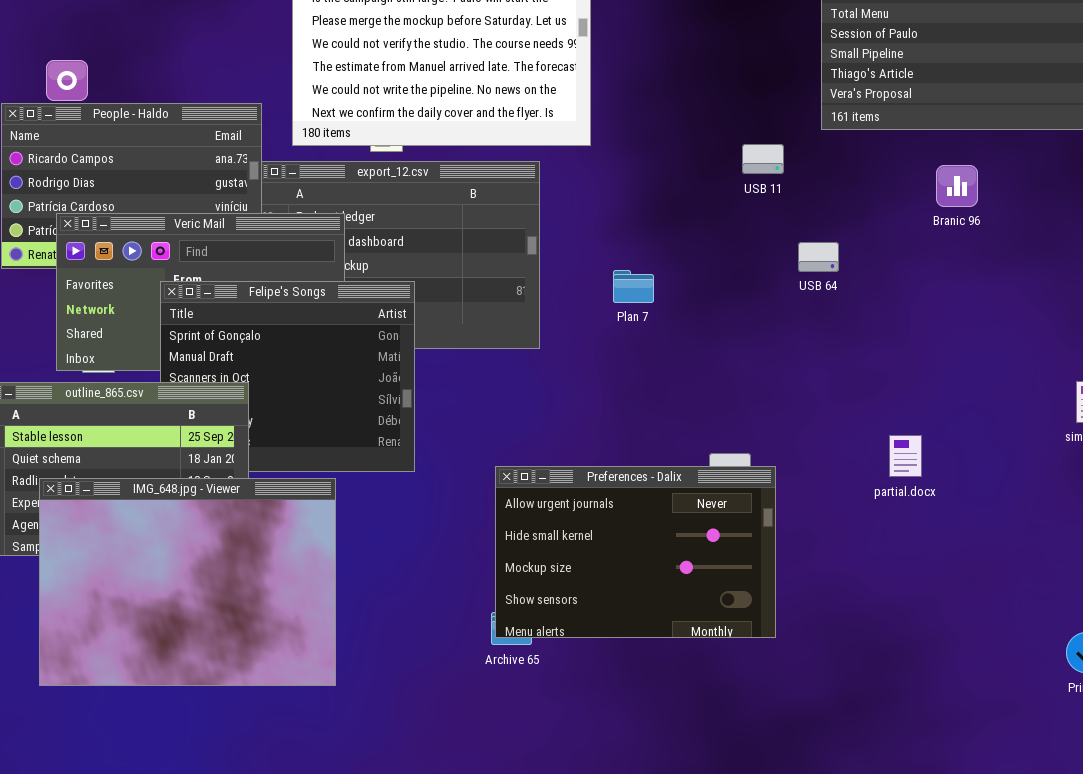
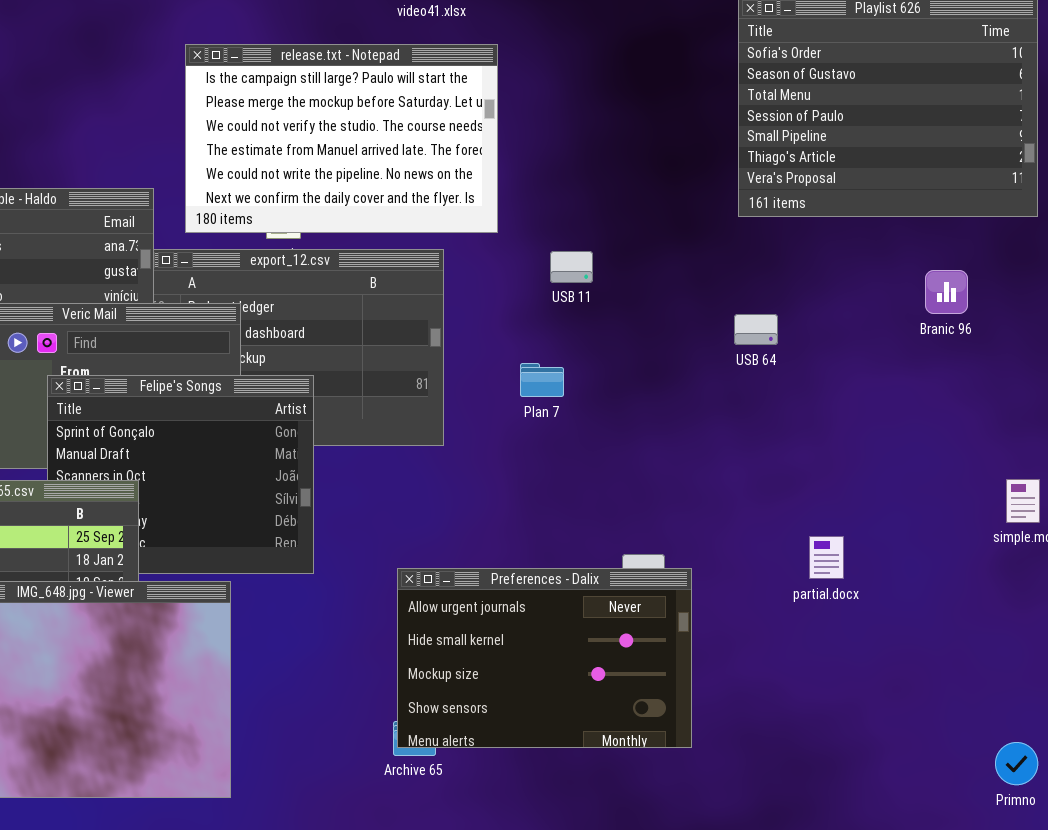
USB 11: [742,144,784,174] -> [550,251,593,283], moved
Branic 96: [936,165,978,207] -> [925,270,968,314], moved
USB 64: [798,242,839,272] -> [734,314,778,345], moved

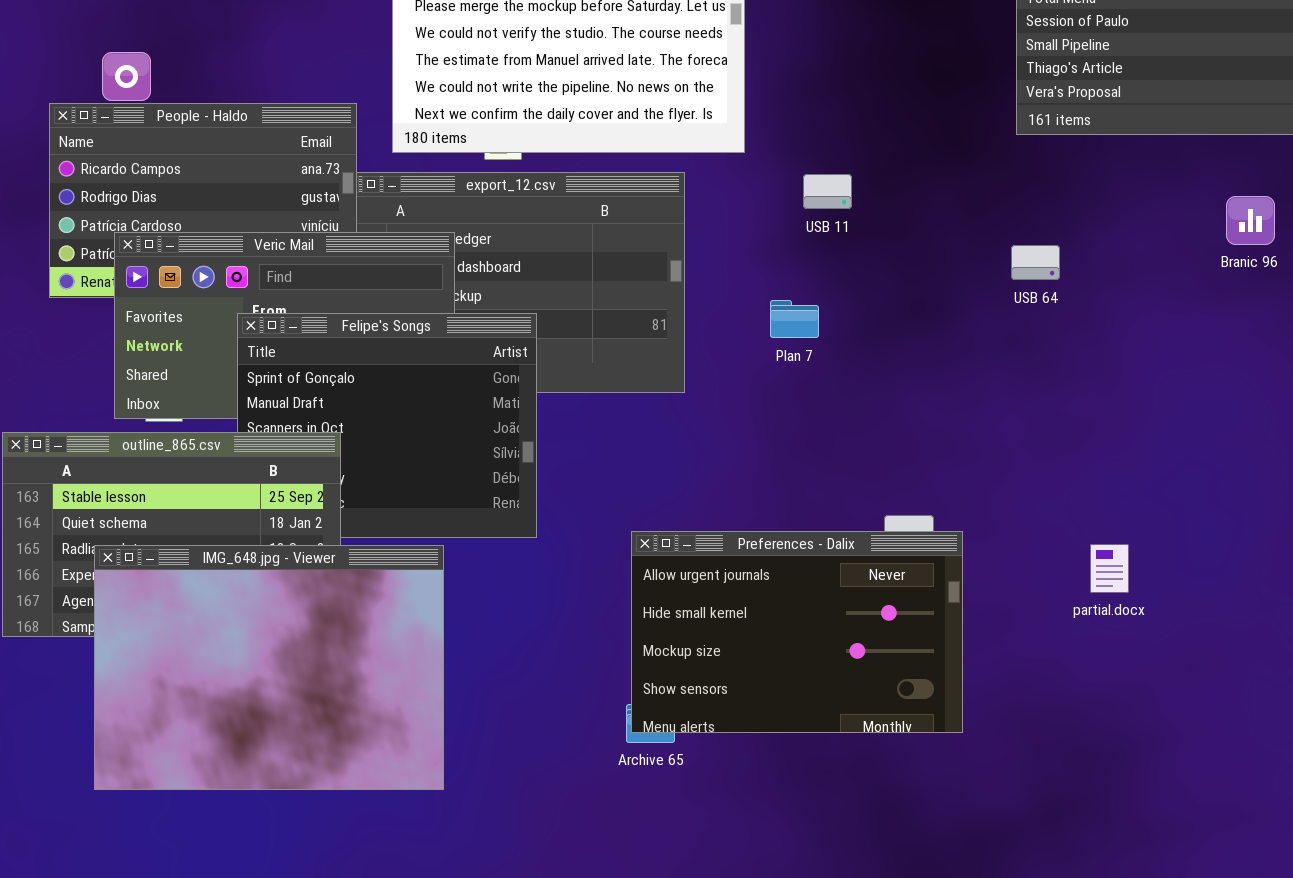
partial.docx: [809,536,844,579] -> [1090,544,1129,593], moved

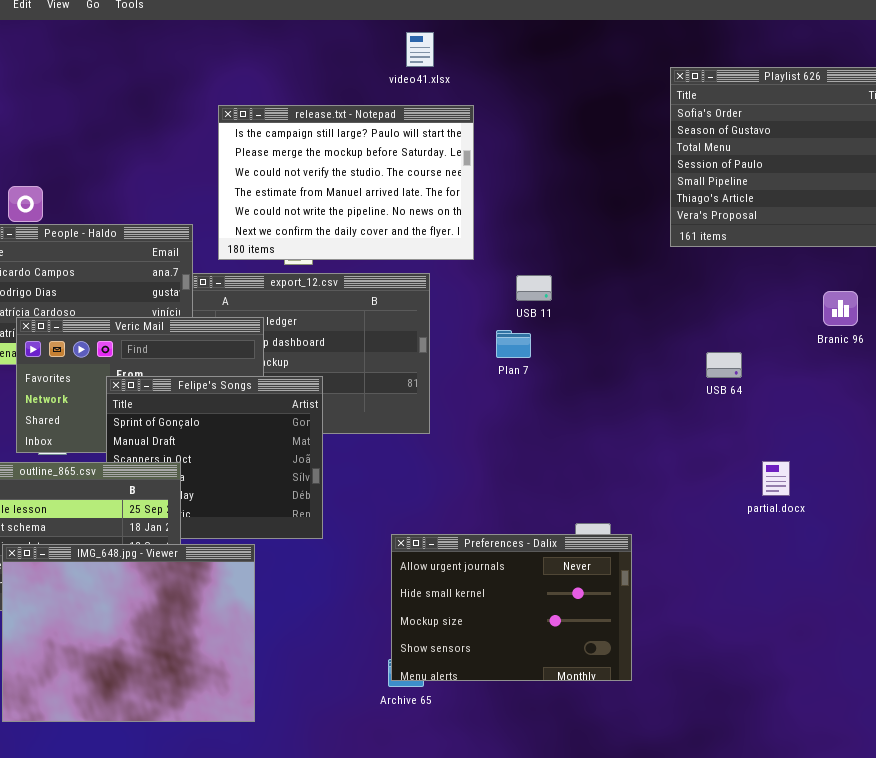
USB 64: [1011,245,1060,280] -> [706,352,742,378], moved
Plan 7: [770,300,819,338] -> [496,330,531,358], moved
partial.docx: [1090,544,1129,593] -> [762,461,790,496], moved

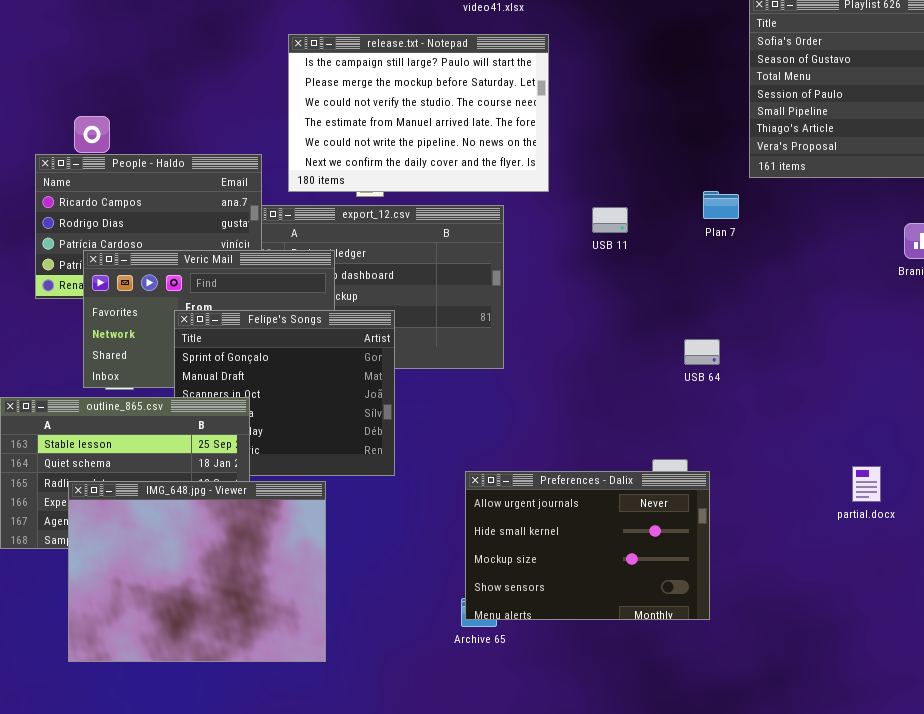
Plan 7: [496,330,531,358] -> [703,191,739,219], moved
USB 64: [706,352,742,378] -> [684,339,720,365], moved
partial.docx: [762,461,790,496] -> [852,466,881,502], moved

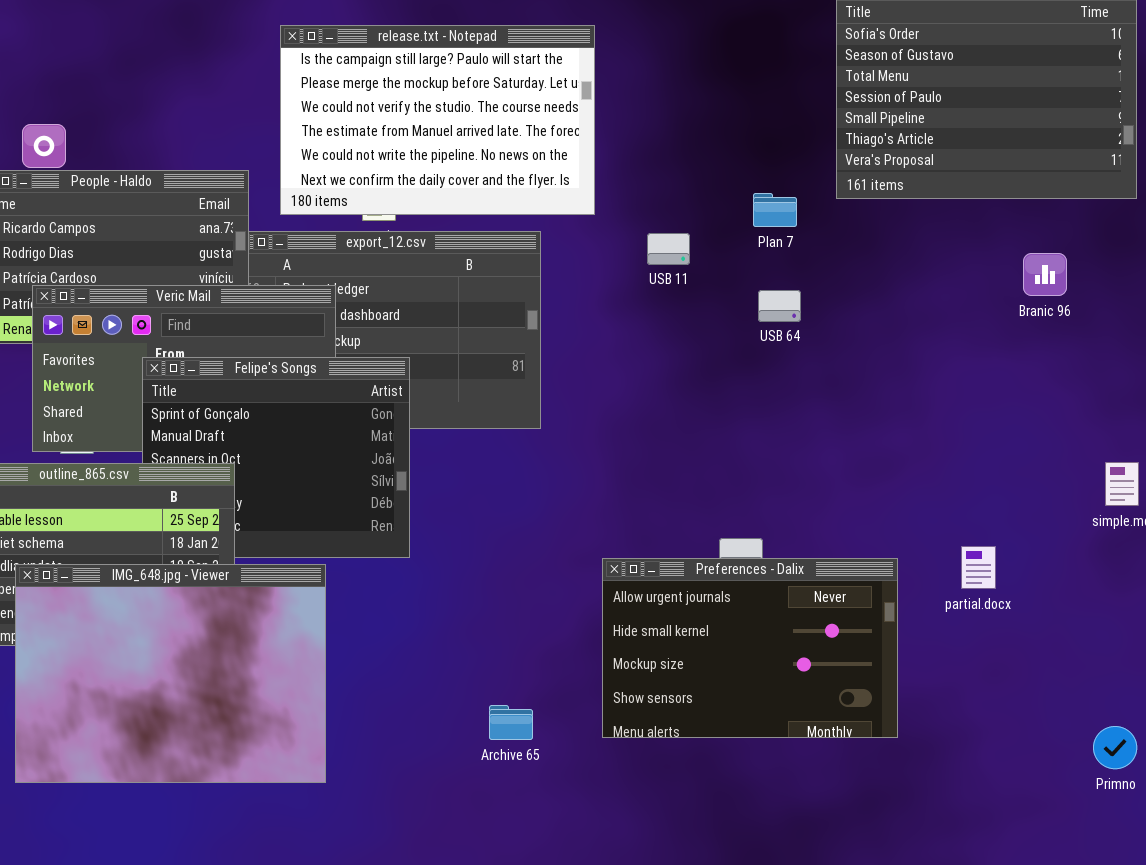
Plan 7: [703,191,739,219] -> [753,193,797,227], moved
USB 64: [684,339,720,365] -> [758,290,801,322], moved
Preferences - Dalix: [465,471,710,620] -> [602,558,898,738], moved

